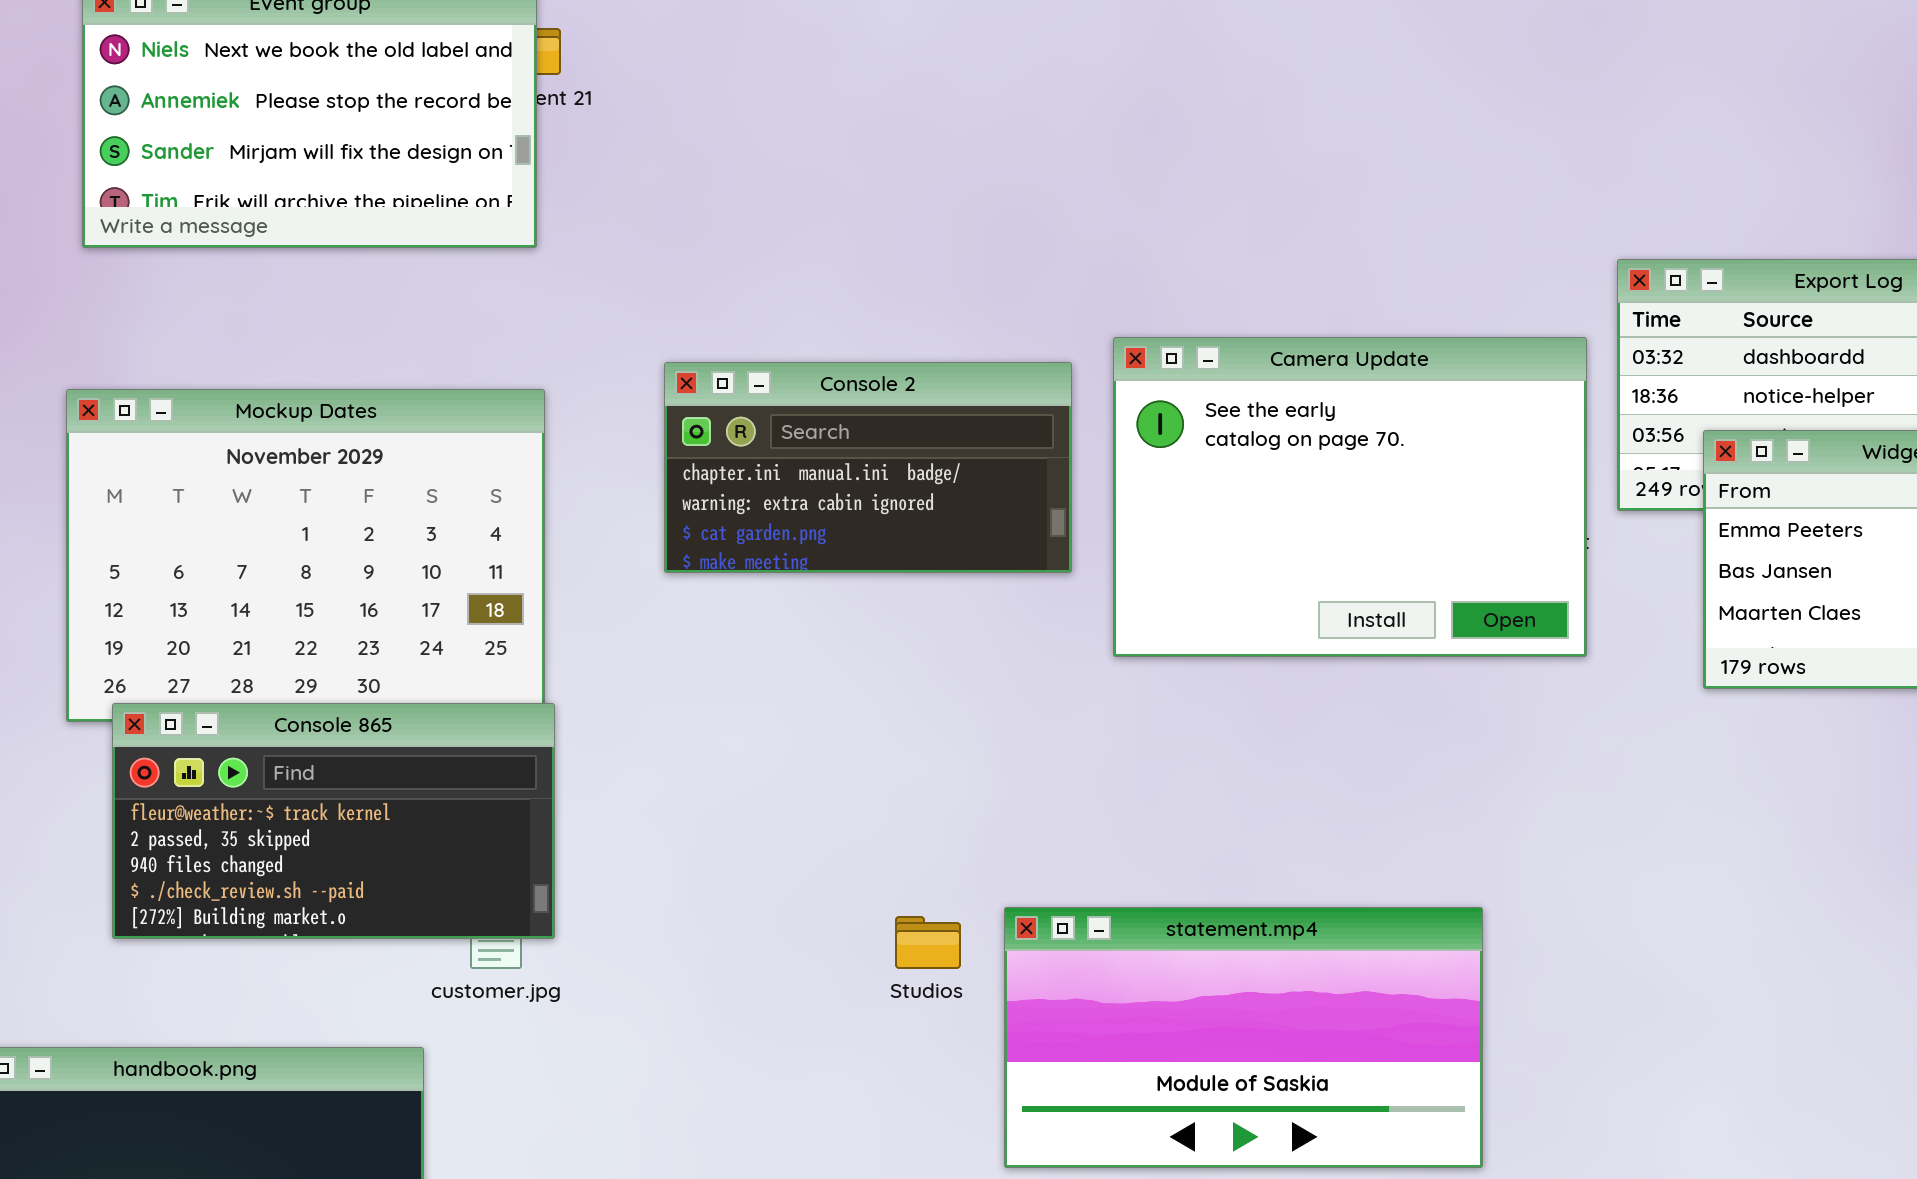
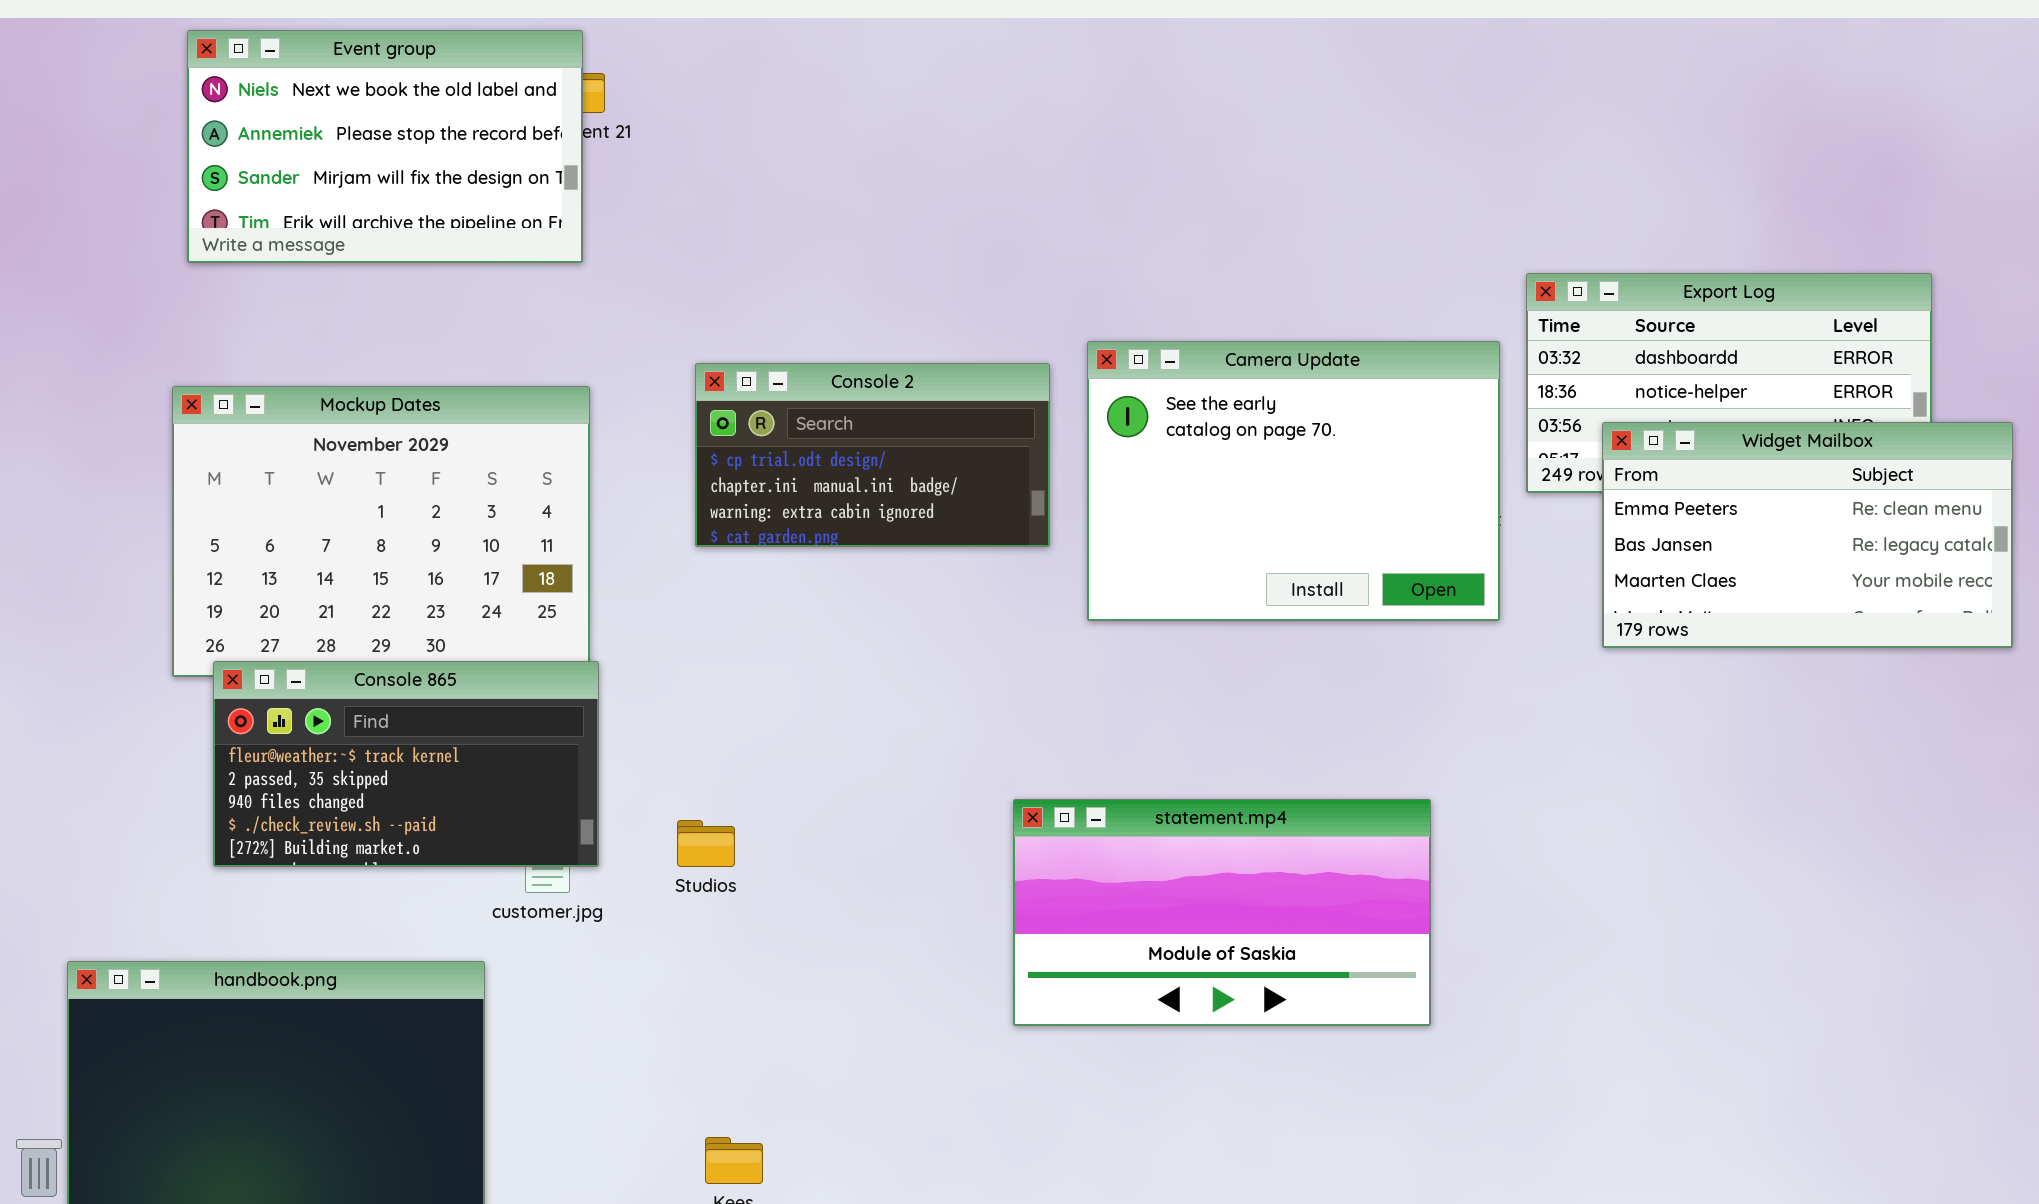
Console 2: [664,362,1072,573] -> [695,363,1050,547], scrolled up 1 row
statement.mp4: [1004,907,1483,1168] -> [1013,799,1431,1026], moved
Studios: [895,916,961,969] -> [677,820,735,867], moved

